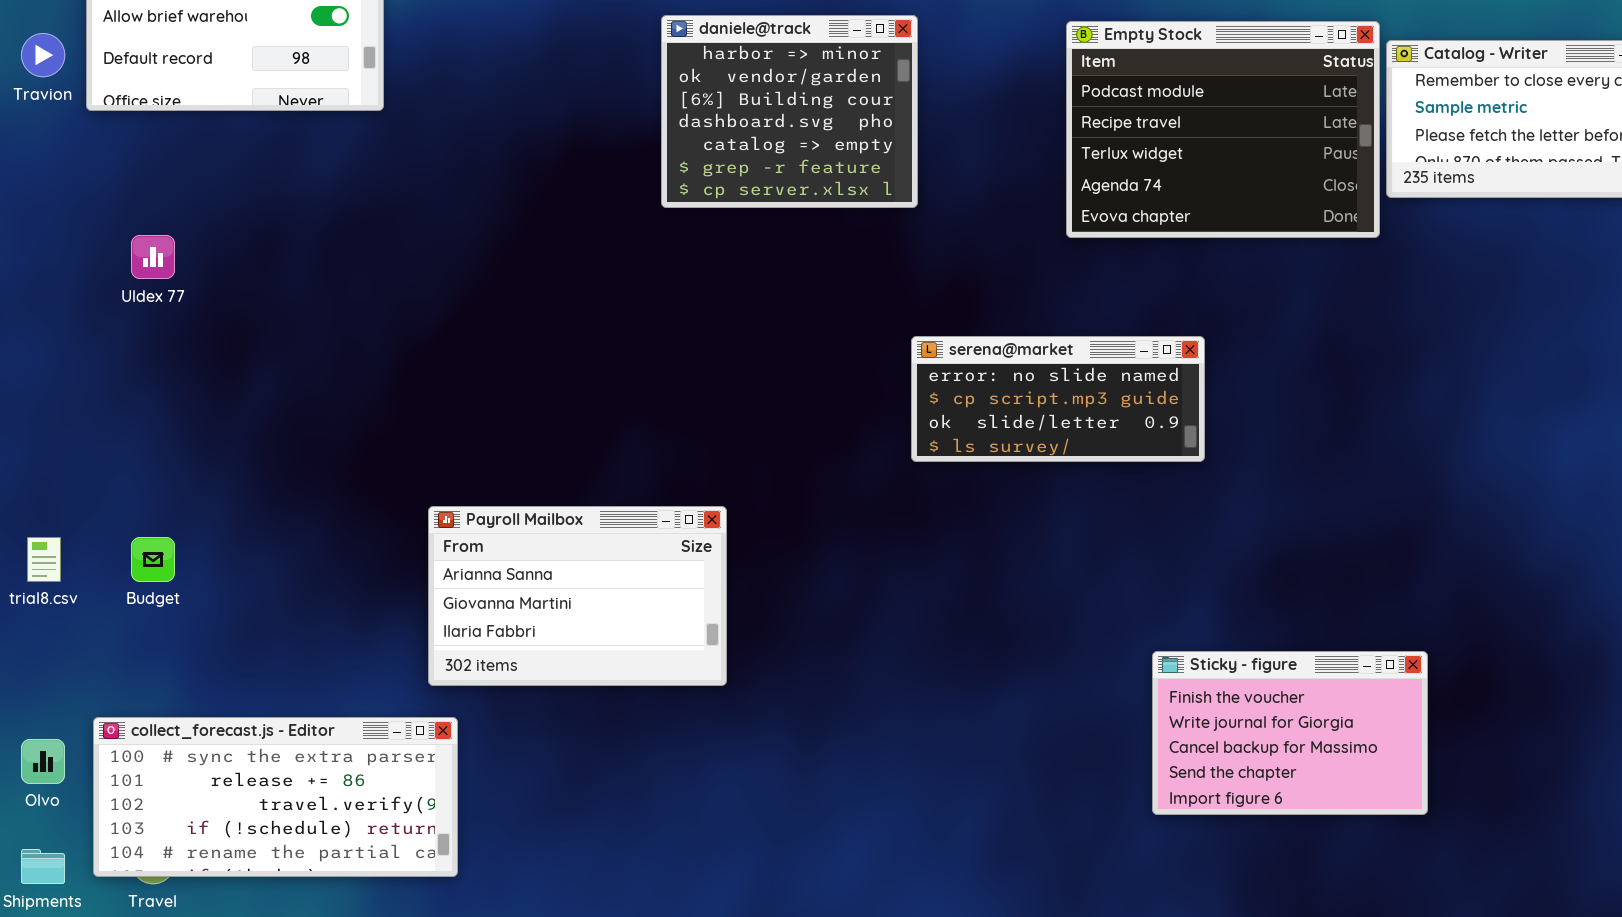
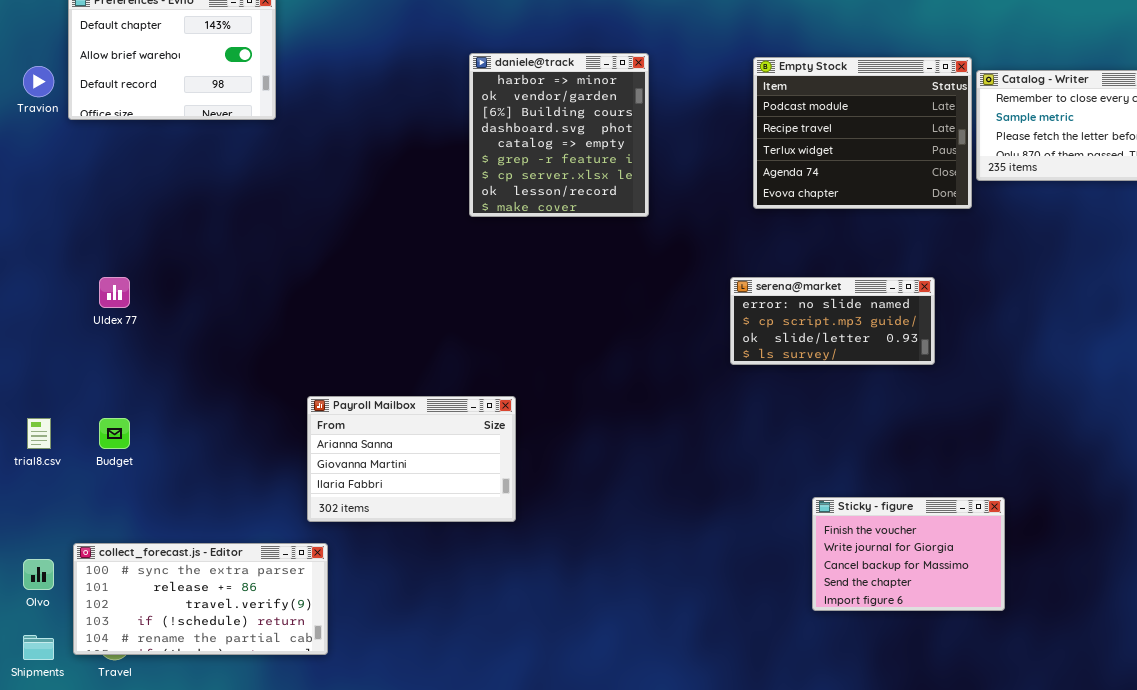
daniele@track: [661,15,918,208] -> [469,53,649,217], resized
Uldex 77: [131,235,175,279] -> [99,277,130,308], moved
serena@market: [911,336,1205,462] -> [730,277,935,365], moved

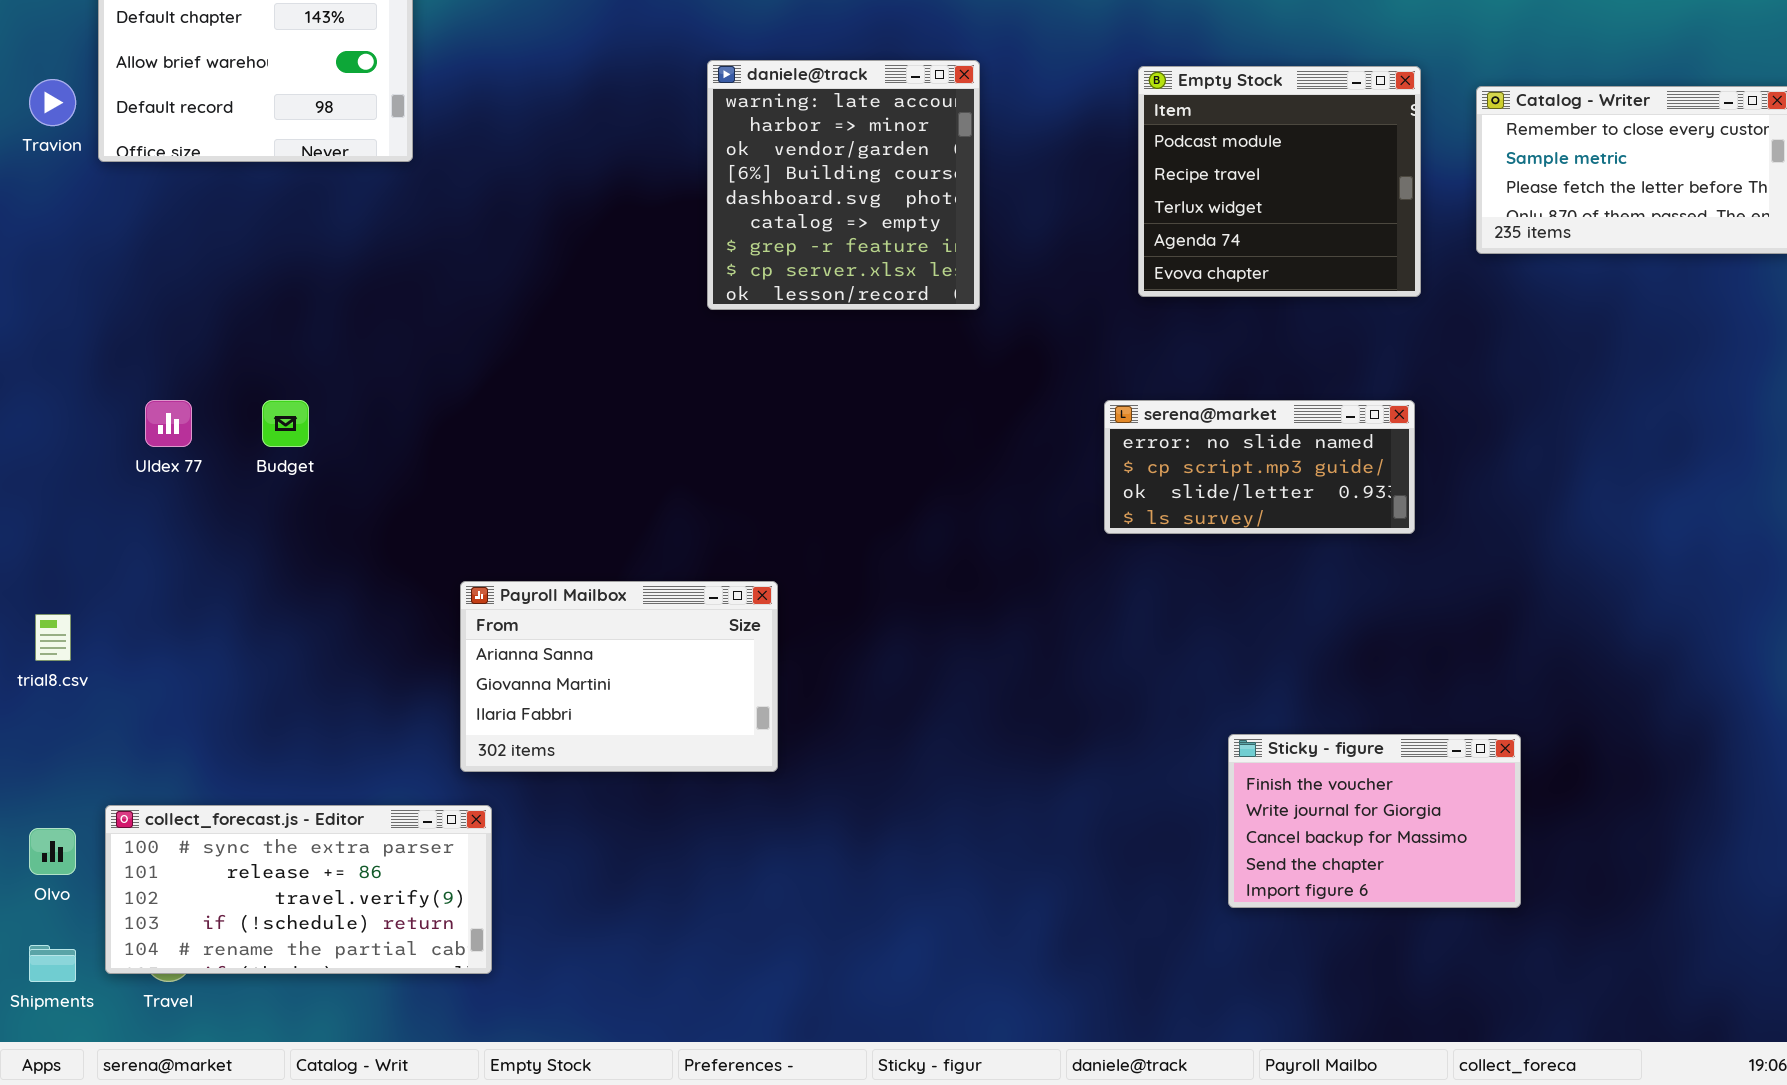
daniele@track: [469,53,649,217] -> [707,60,980,310], scrolled up 1 row
Empty Stock: [753,57,972,209] -> [1138,66,1421,297], resized
Budget: [99,418,130,449] -> [262,400,309,447], moved

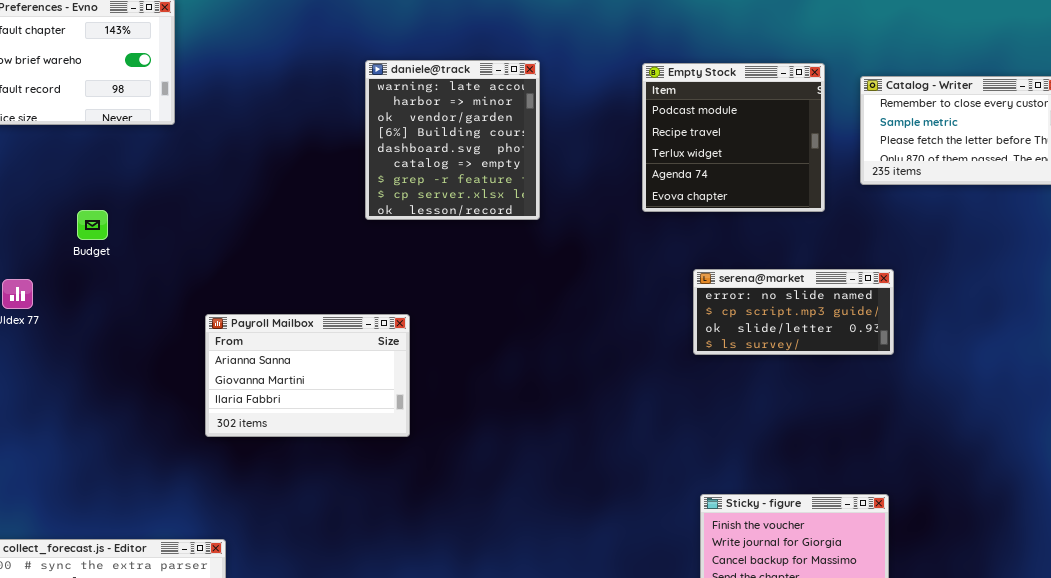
Budget: [262,400,309,447] -> [77,210,108,240], moved
serena@market: [1104,400,1415,534] -> [693,269,894,355], moved
Payroll Mailbox: [460,581,778,772] -> [205,314,410,437], moved

